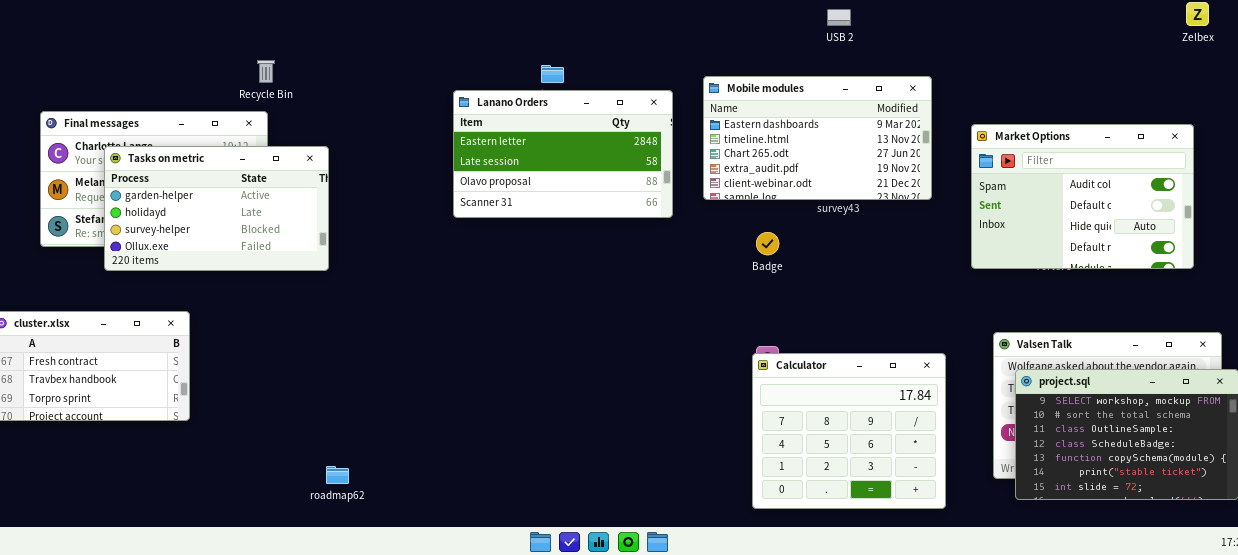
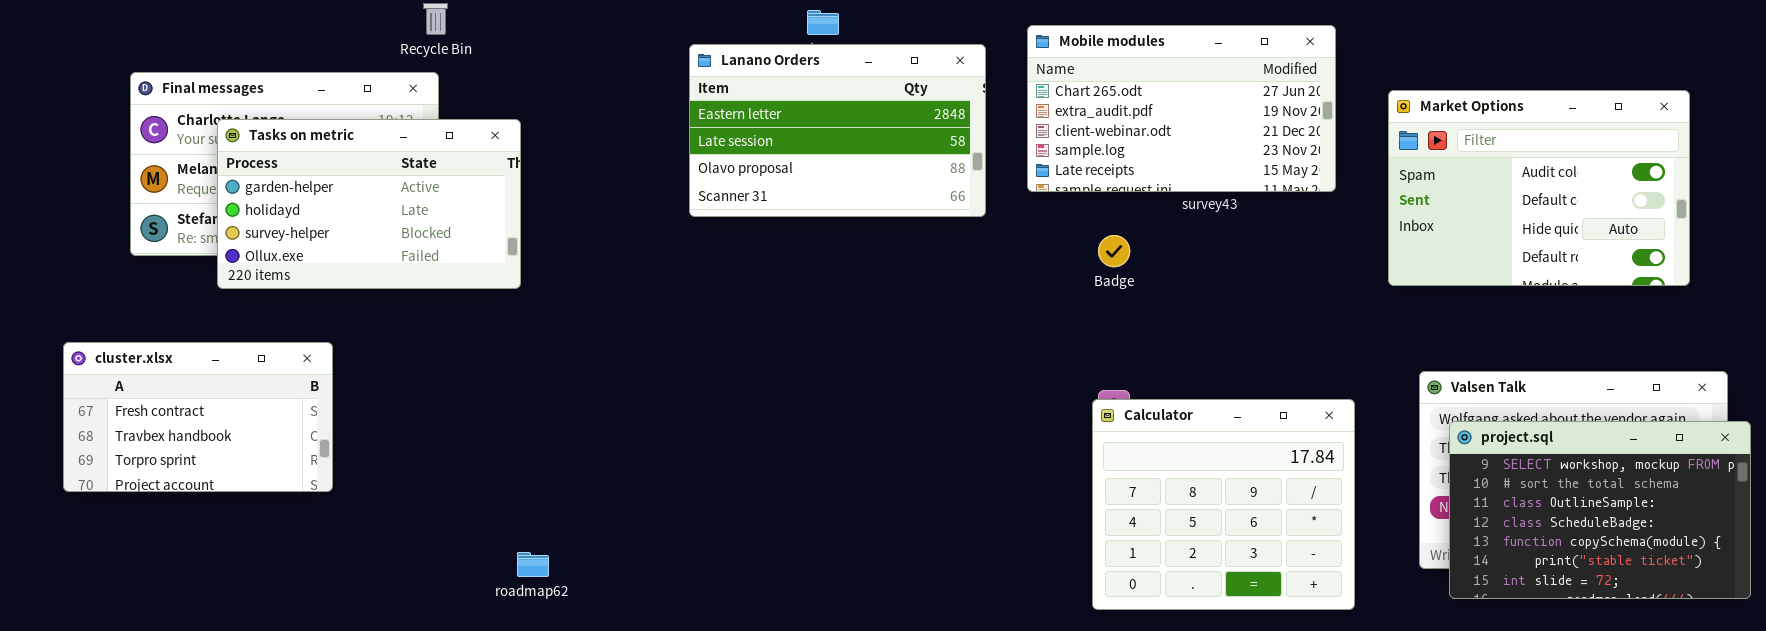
Mobile modules: [703,76,932,200] -> [1027,25,1336,192], scrolled down 2 rows

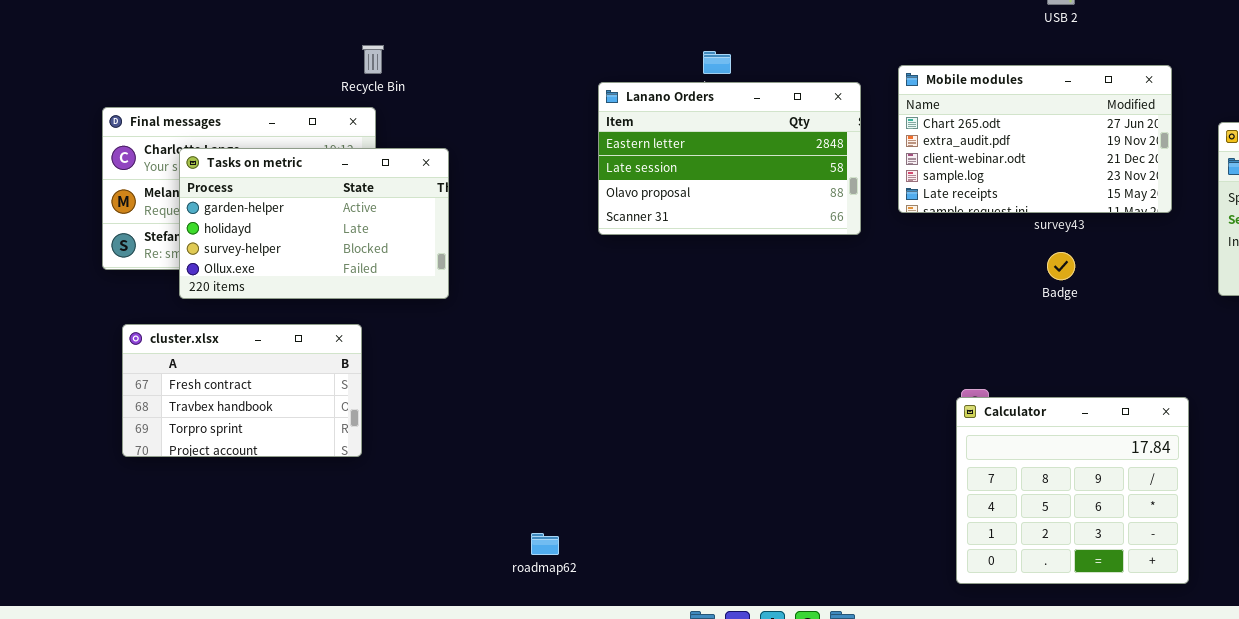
Badge: [1098,235,1130,267] -> [1047,252,1075,280], moved
cluster.xlsx: [63,342,333,492] -> [122,324,362,457], moved
roadmap62: [517,552,549,577] -> [531,533,559,555], moved

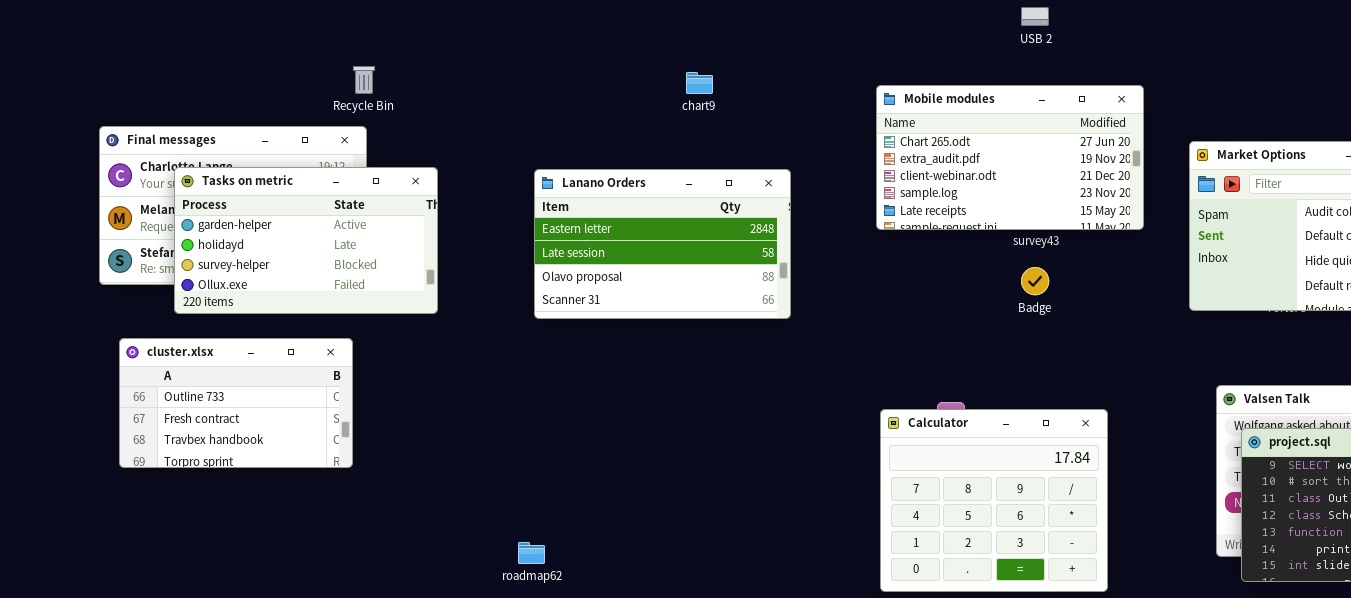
Lanano Orders: [598,82,861,235] -> [534,169,791,319], moved
cluster.xlsx: [122,324,362,457] -> [119,338,353,468], scrolled up 1 row
Calculator: [956,397,1189,584] -> [880,409,1108,592], moved

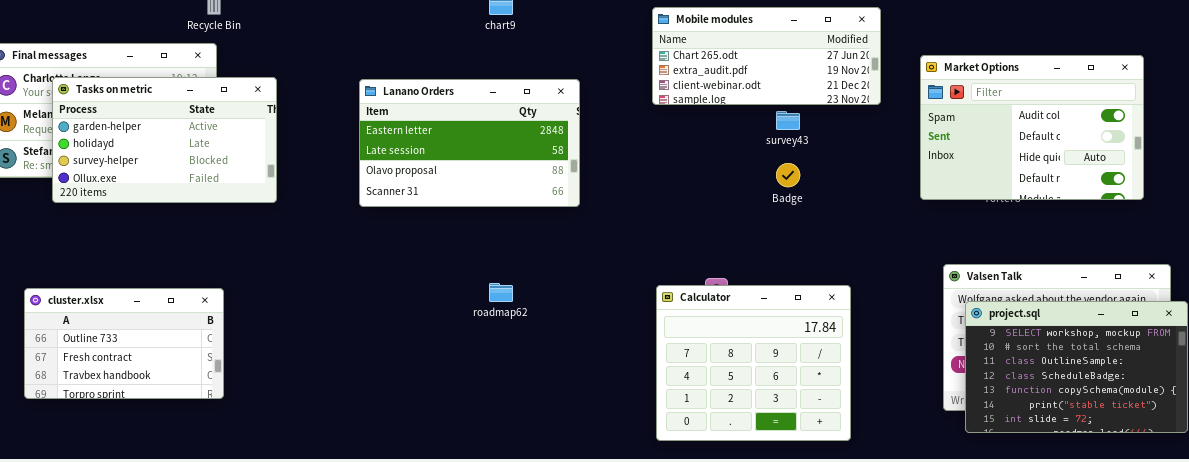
Mobile modules: [876,85,1144,230] -> [652,7,881,105], resized
cluster.xlsx: [119,338,353,468] -> [24,288,224,399], moved
roadmap62: [518,542,545,564] -> [489,283,513,302], moved

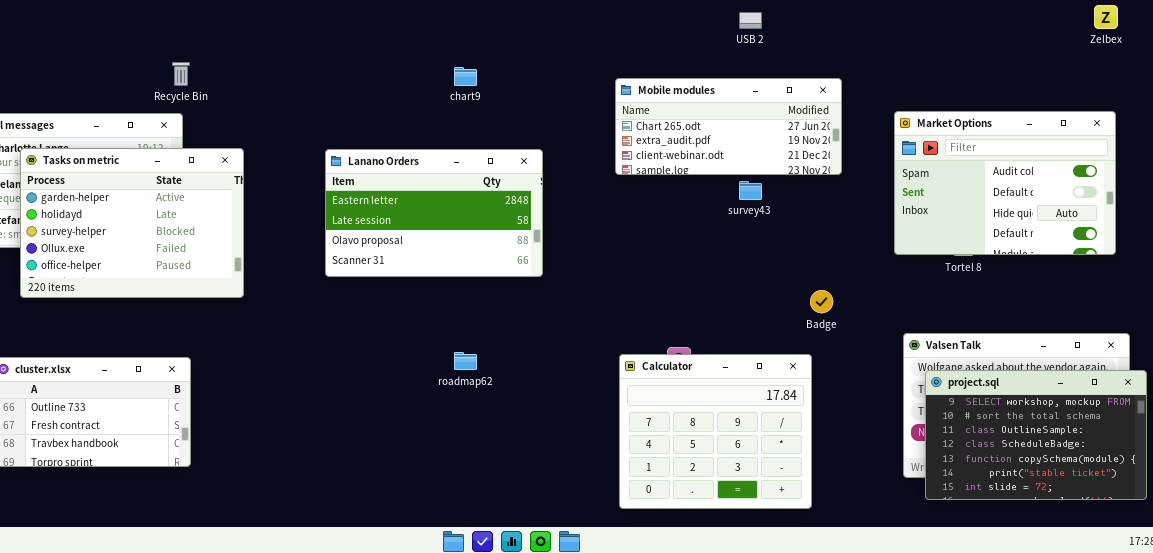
Market Options: [920,55,1144,200] -> [894,111,1116,255], moved
Tasks on metric: [52,77,277,203] -> [20,148,244,298], resized
Badge: [776,163,800,187] -> [810,290,833,313], moved

